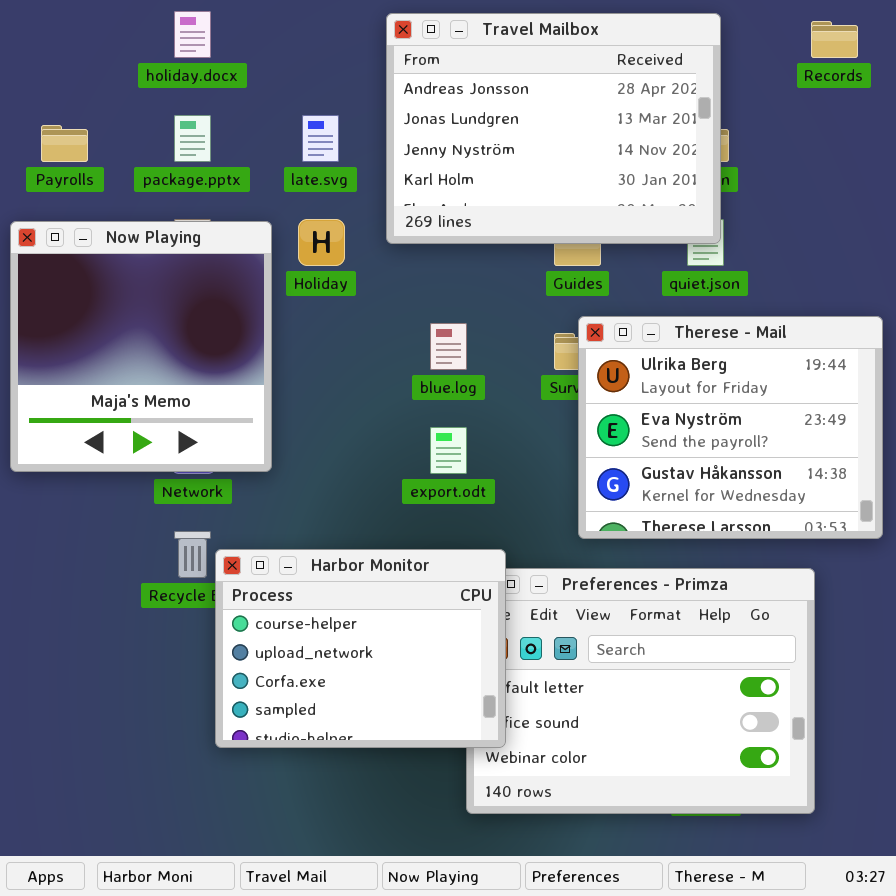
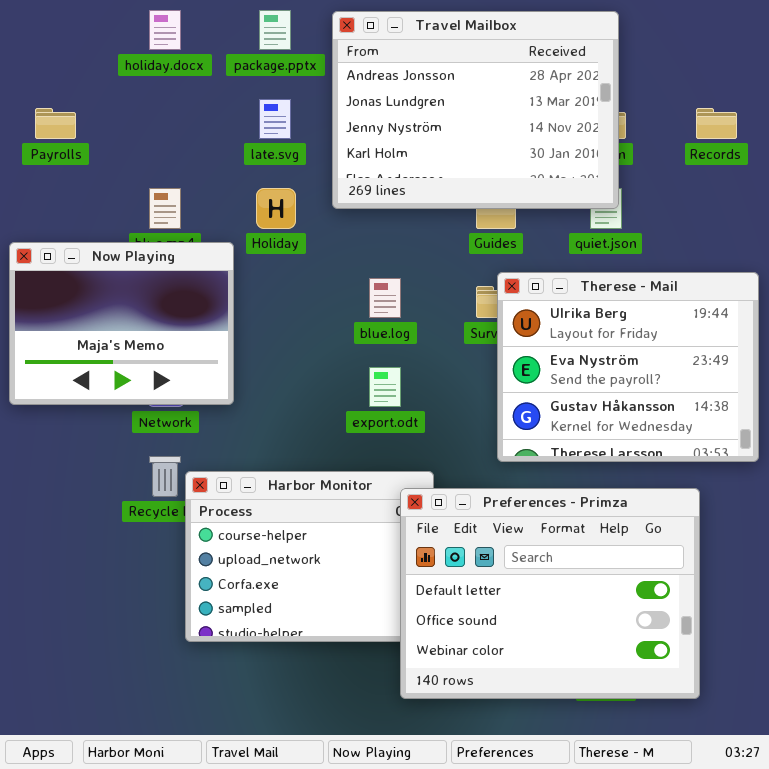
Records: [811,21,858,58] -> [696,108,737,139], moved
package.pptx: [174,115,211,162] -> [259,10,291,50], moved
Now Playing: [10,221,272,472] -> [9,242,234,405], resized
Preferences - Primza: [466,568,815,814] -> [400,488,700,699], raised

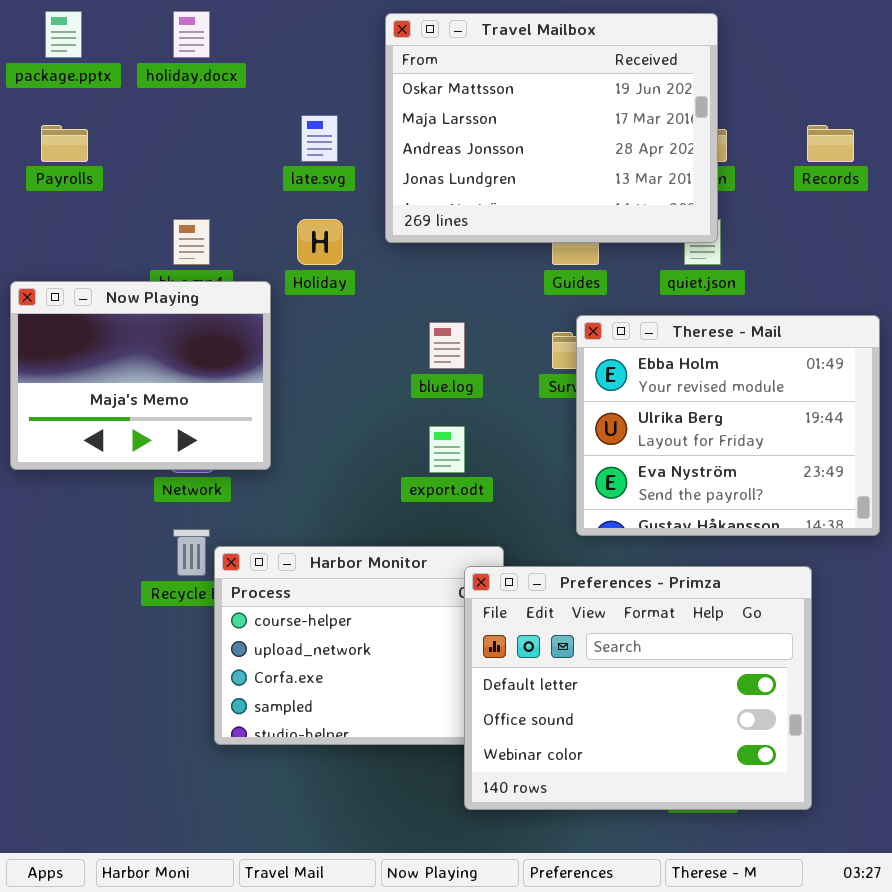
package.pptx: [259,10,291,50] -> [45,11,82,58], moved
Travel Mailbox: [332,11,619,209] -> [385,13,718,243], scrolled up 2 rows
Therese - Mail: [497,272,759,462] -> [576,315,880,536], scrolled up 1 row

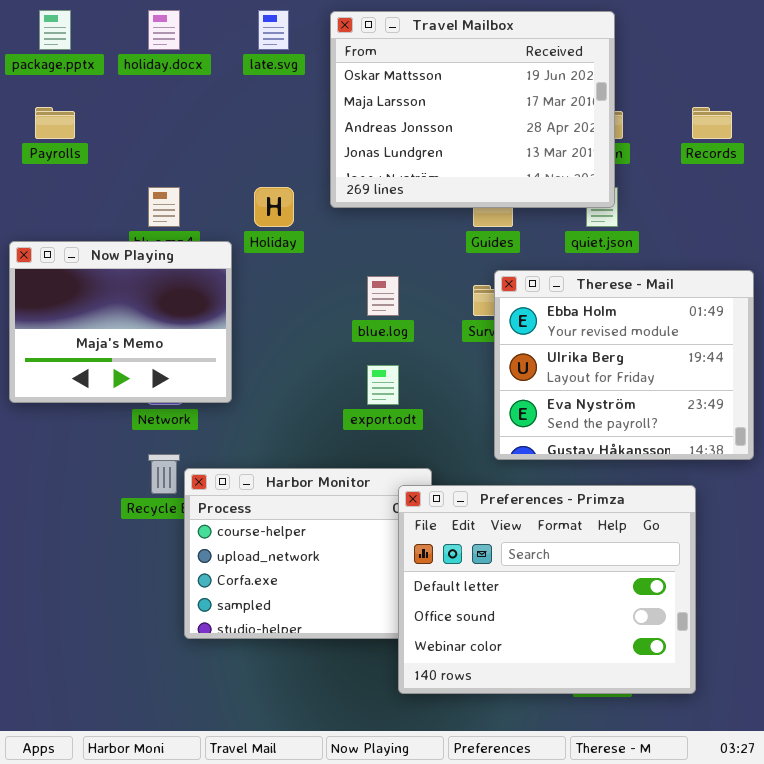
late.svg: [301,115,338,162] -> [258,10,289,50], moved

